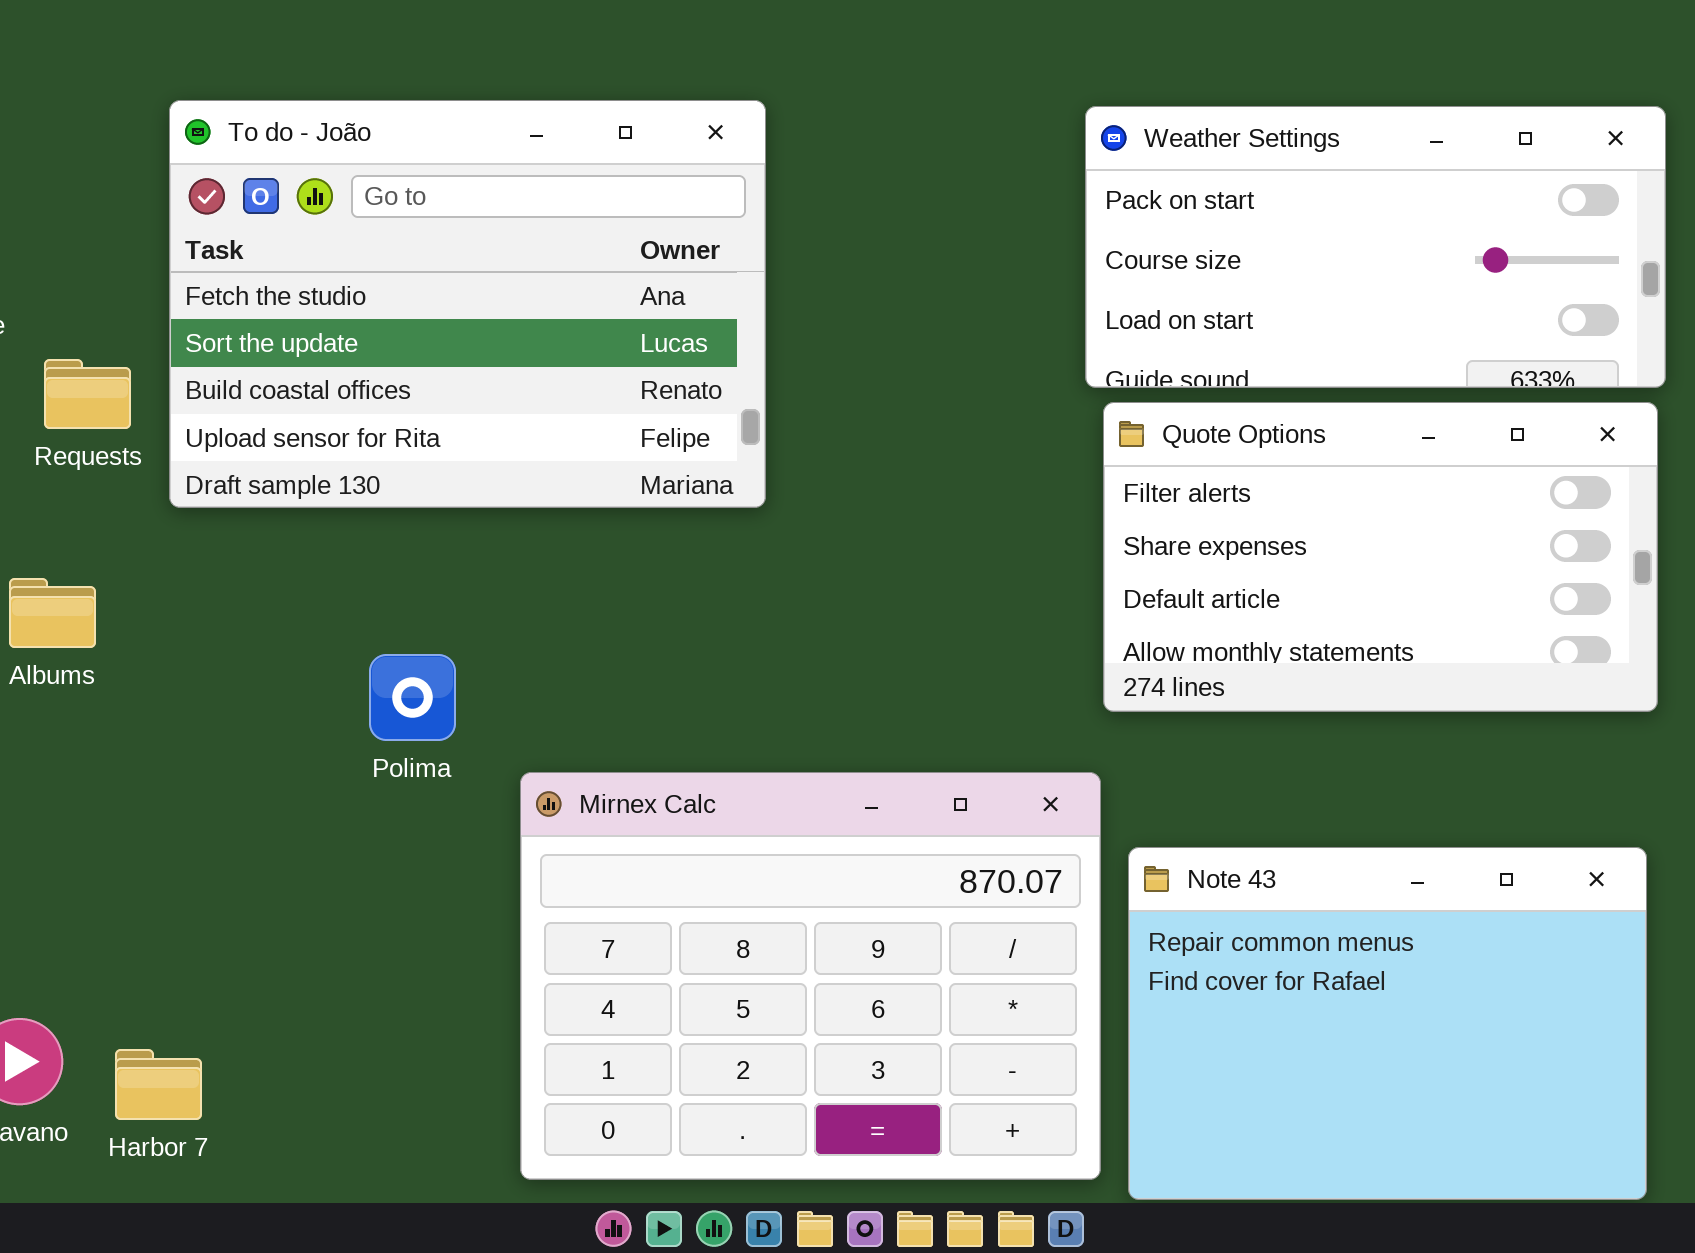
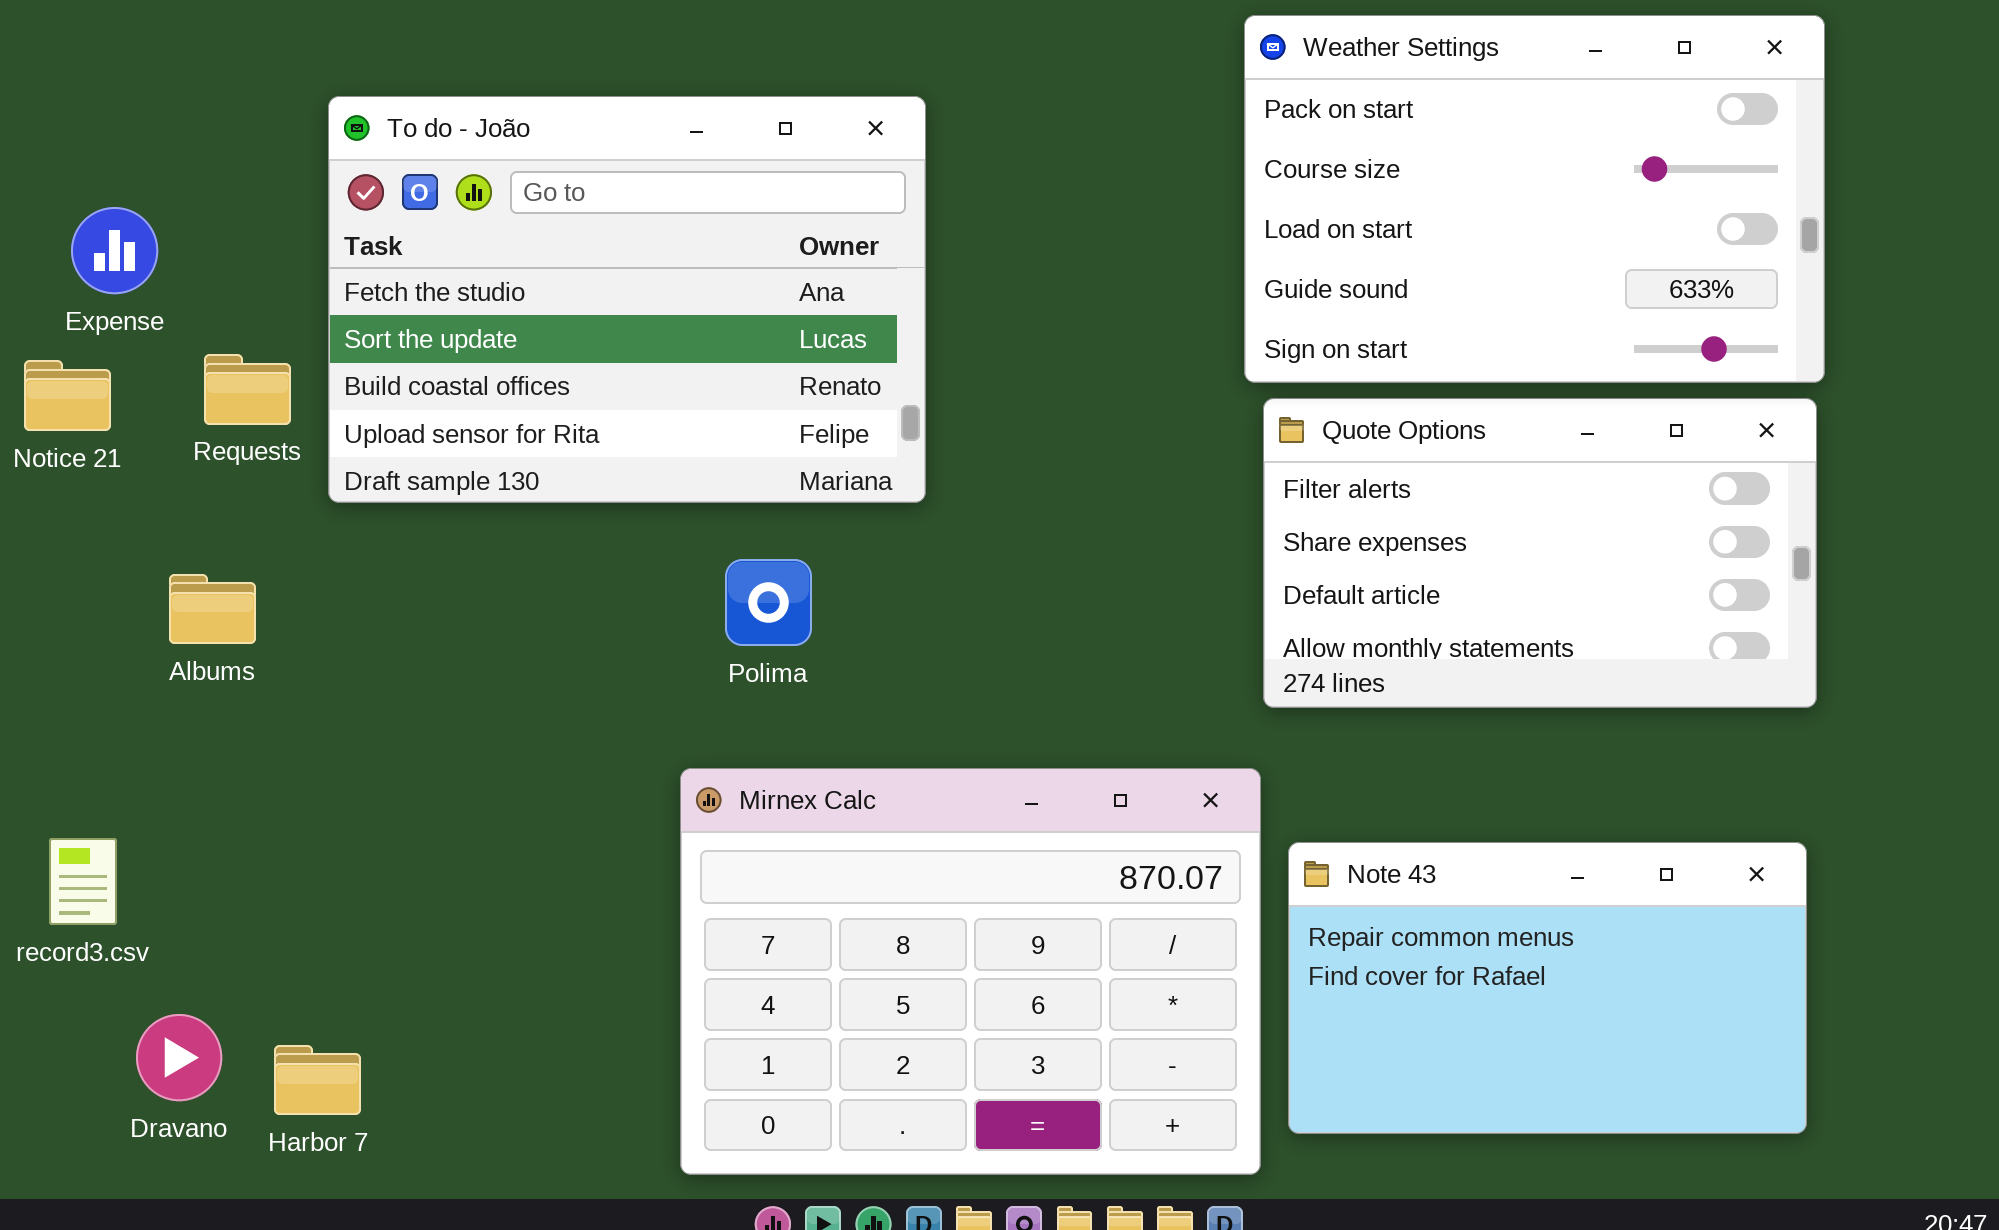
Weather Settings: [1085,106,1666,388] -> [1244,15,1825,383], resized
Polima: [369,654,456,741] -> [725,559,812,646], moved
Note 43: [1128,847,1647,1200] -> [1288,842,1807,1134], resized

